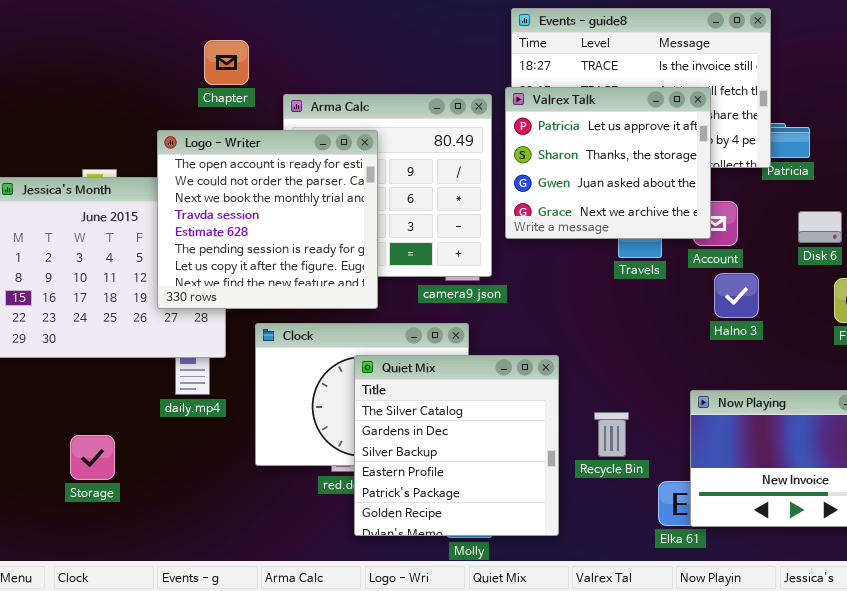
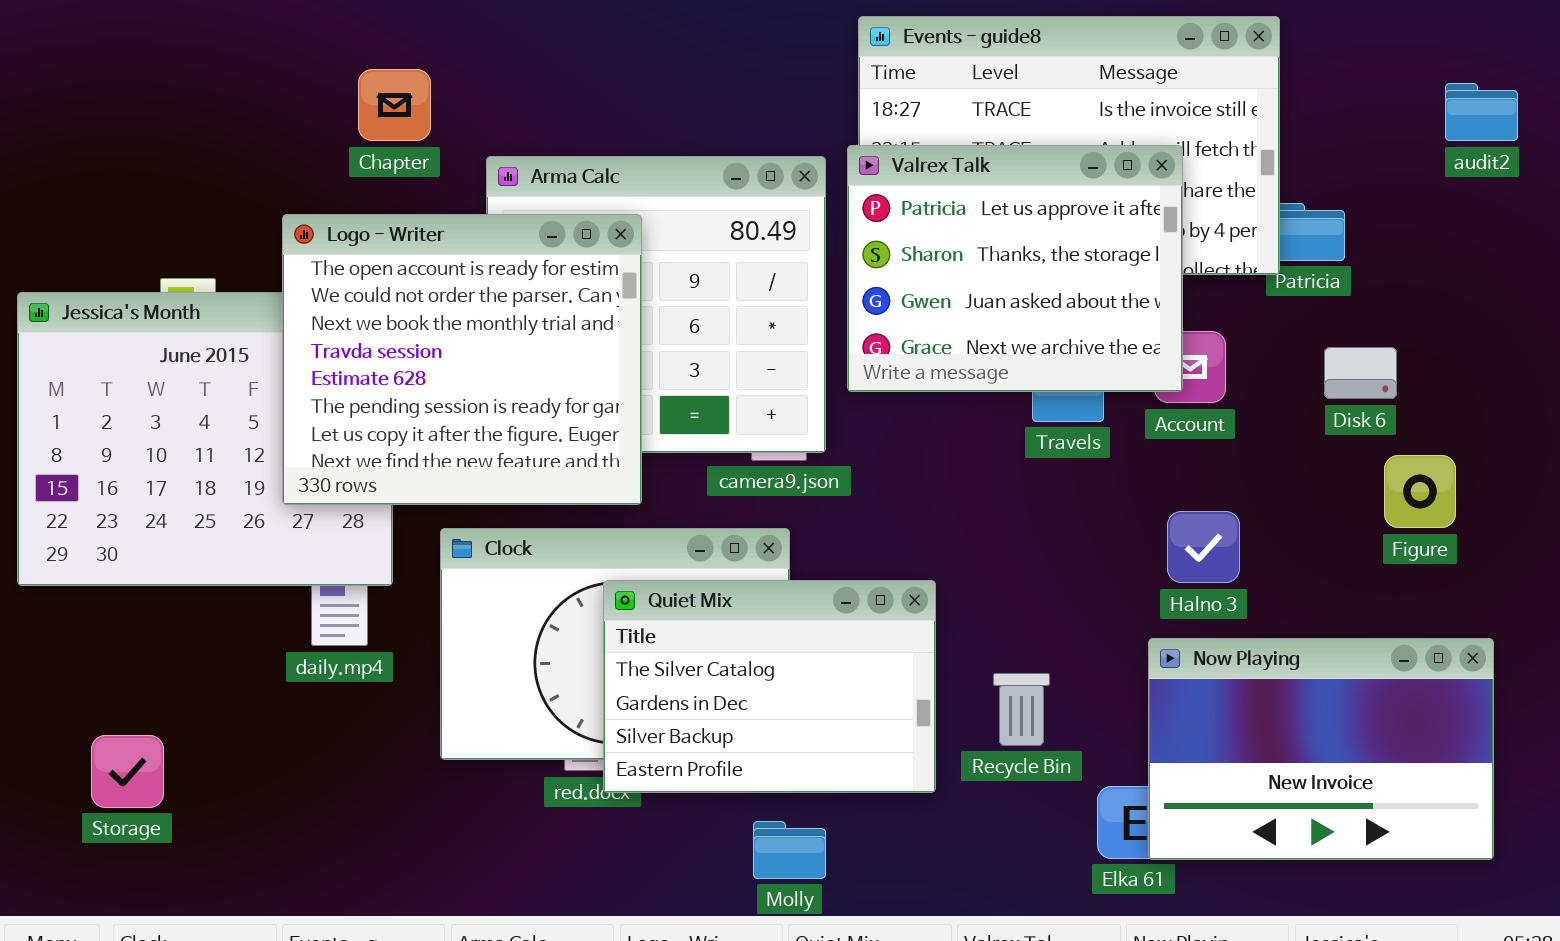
Halno 3: [714,273,759,318] -> [1167,511,1240,583], moved
Quiet Mix: [354,355,559,536] -> [603,580,936,793], resized
Storage: [70,435,115,480] -> [91,735,164,808], moved

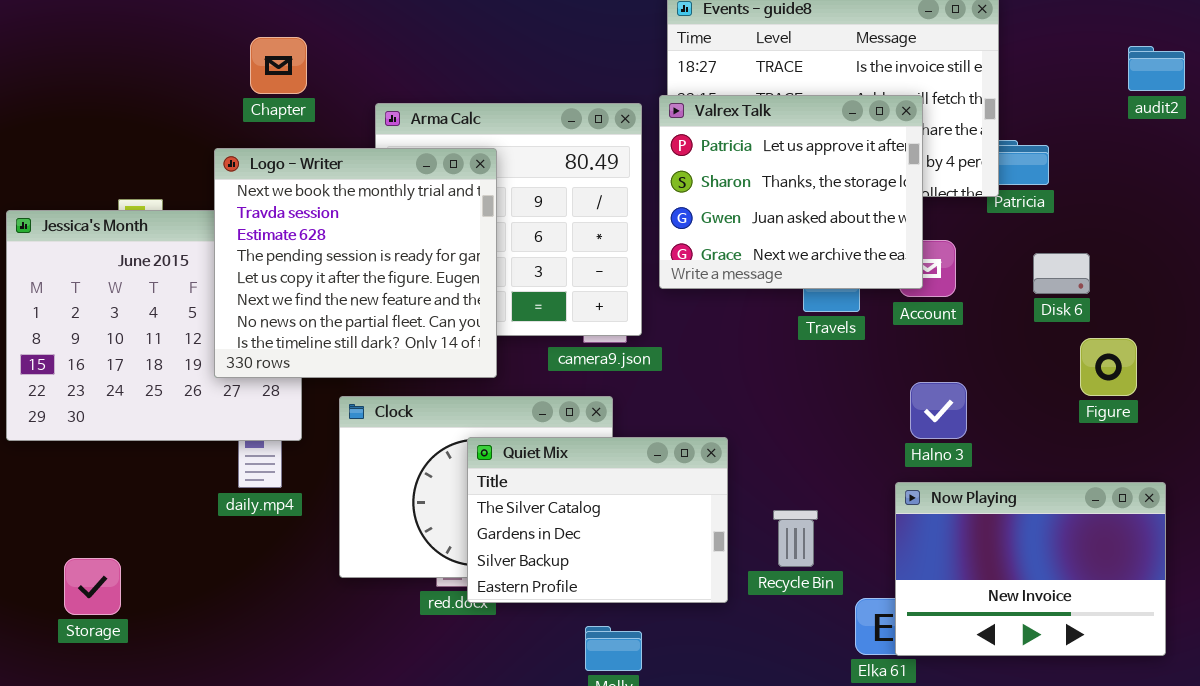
Chapter: [358,69,431,141] -> [250,37,307,94], moved
Logo - Writer: [282,214,642,505] -> [214,148,497,378], scrolled down 2 rows

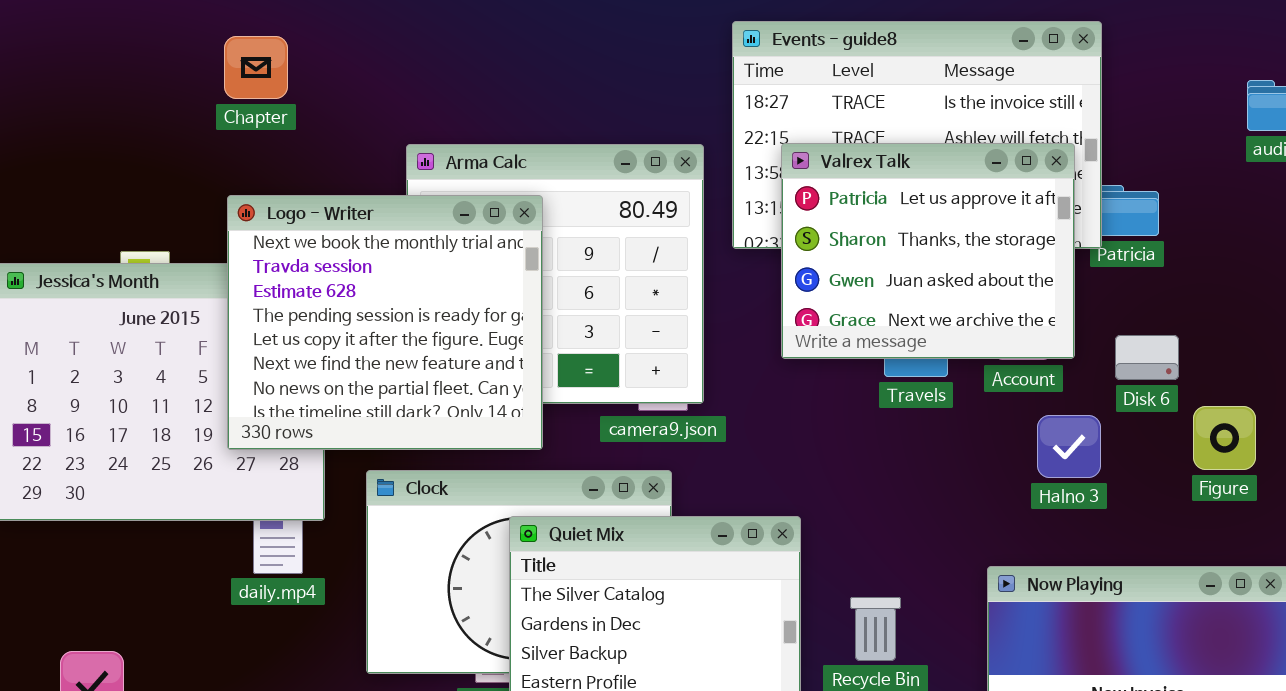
Chapter: [250,37,307,94] -> [224,36,288,99], moved
Valrex Talk: [659,95,923,289] -> [781,143,1075,359], moved
Disk 6: [1033,253,1090,294] -> [1115,335,1179,380], moved
Halno 3: [910,382,967,439] -> [1037,415,1101,478], moved

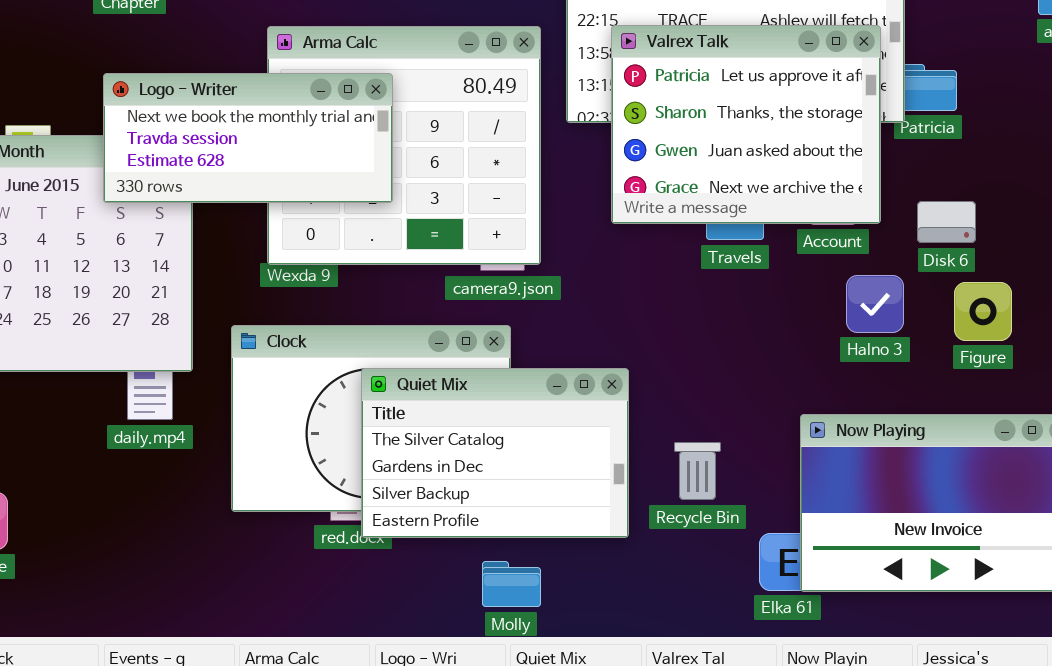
Logo - Writer: [227,195,543,450] -> [103,73,393,203], resized
Figure: [1193,406,1256,470] -> [954,282,1012,341], moved

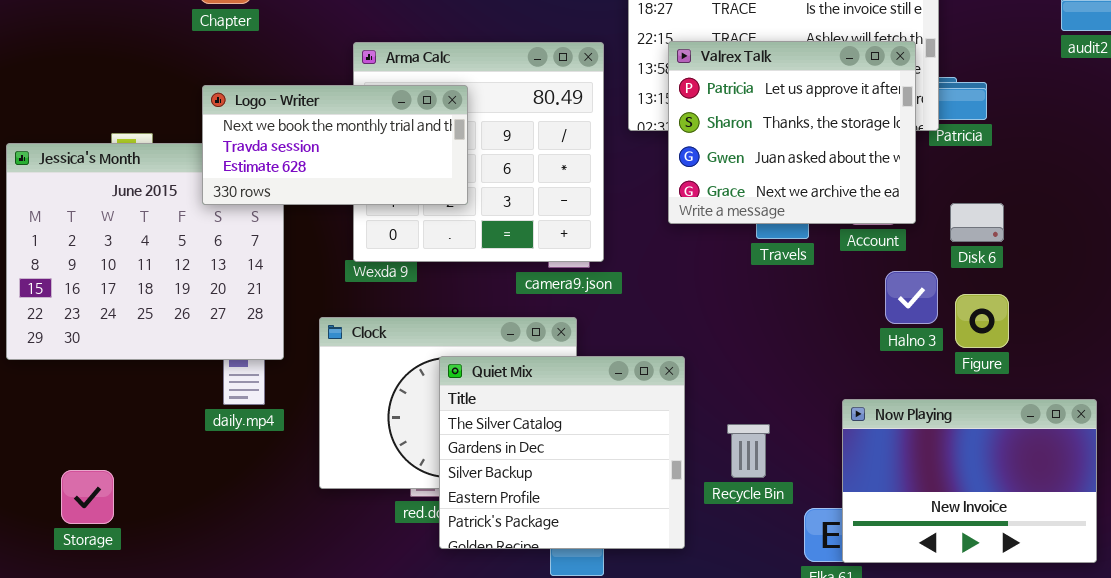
Figure: [954,282,1012,341] -> [955,294,1009,348], moved
Quiet Mix: [361,368,629,538] -> [439,356,685,549], resized

